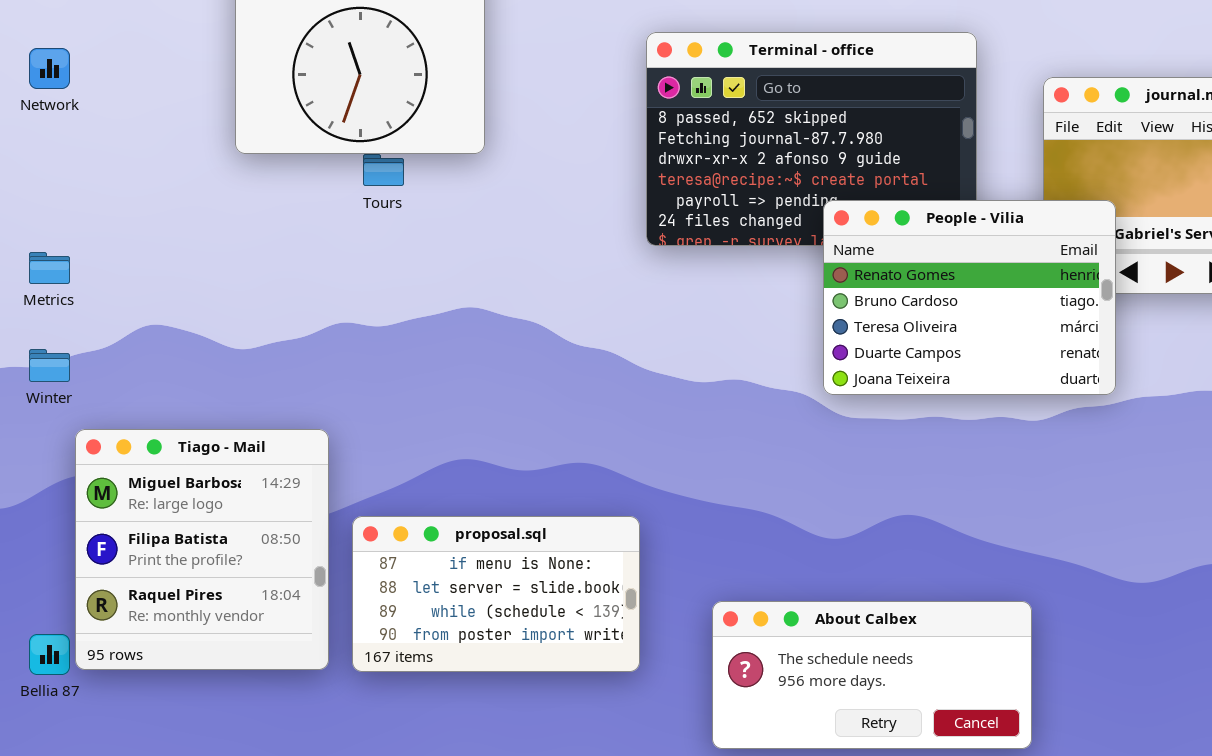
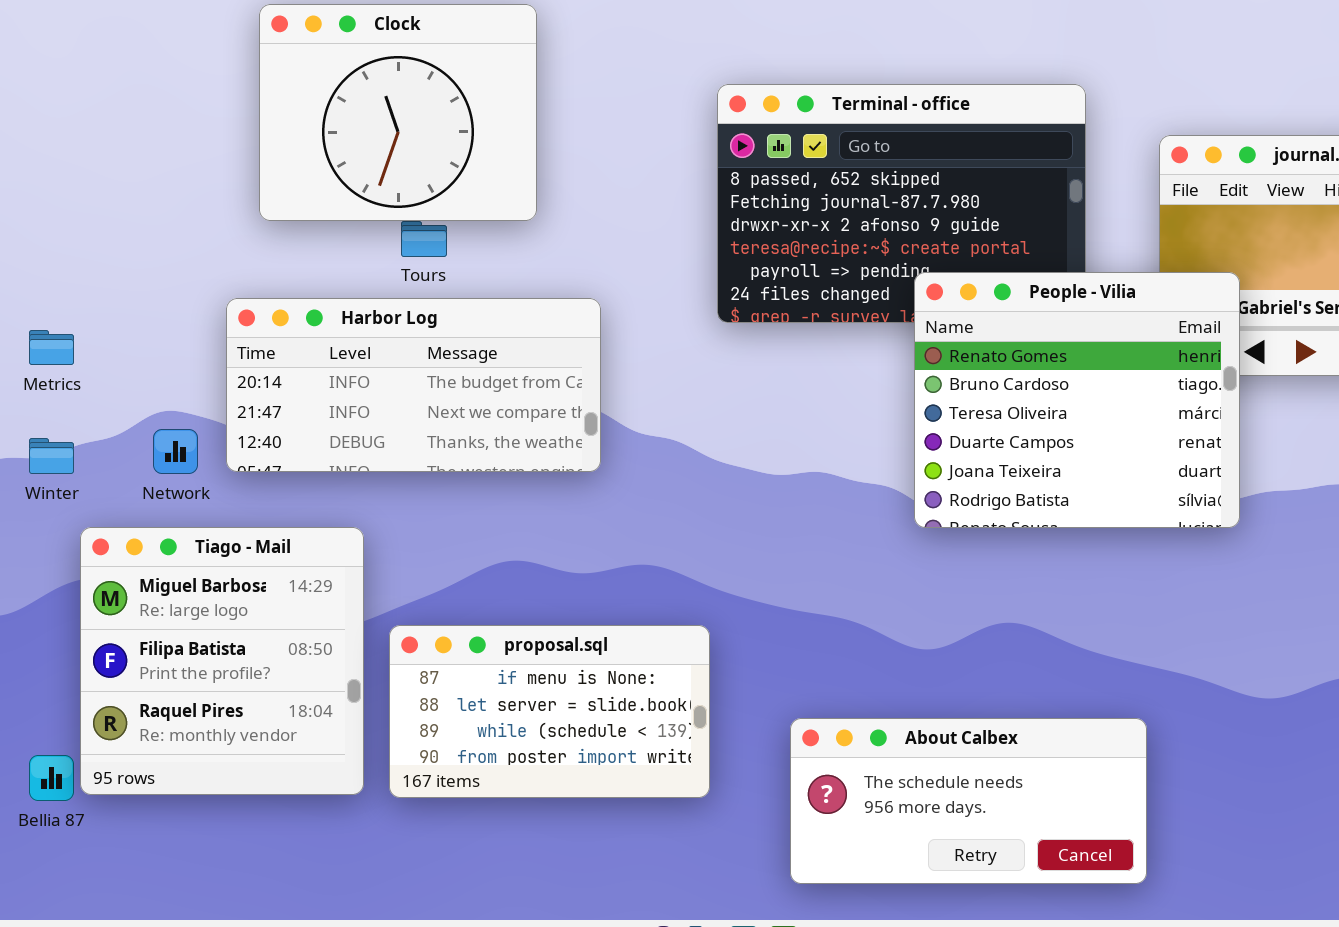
Network: [29,48,70,89] -> [153,429,198,474], moved
People - Vilia: [823,200,1116,395] -> [914,272,1240,528], resized
Harbor Log: none -> [226,298,601,472], opened

